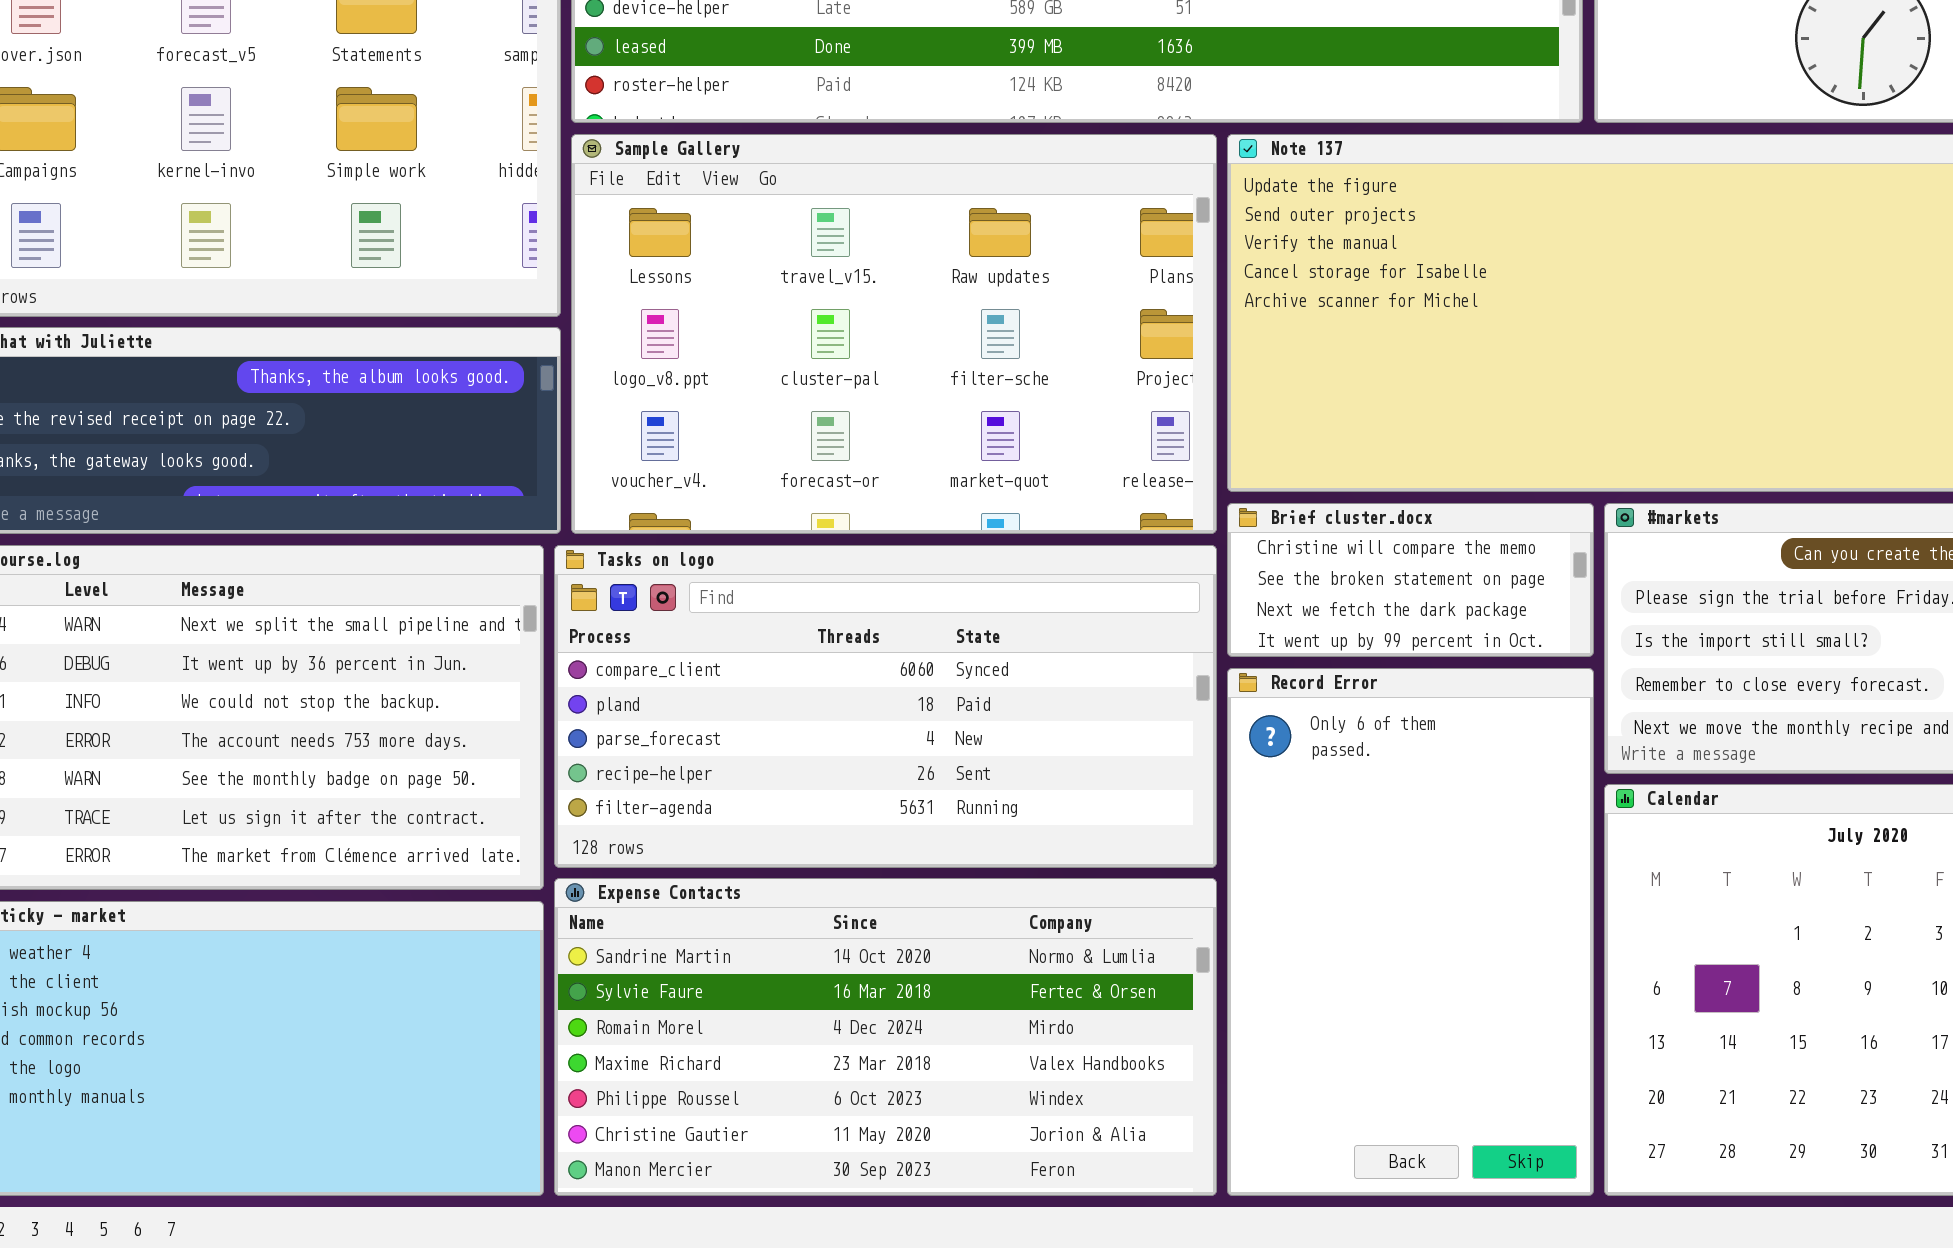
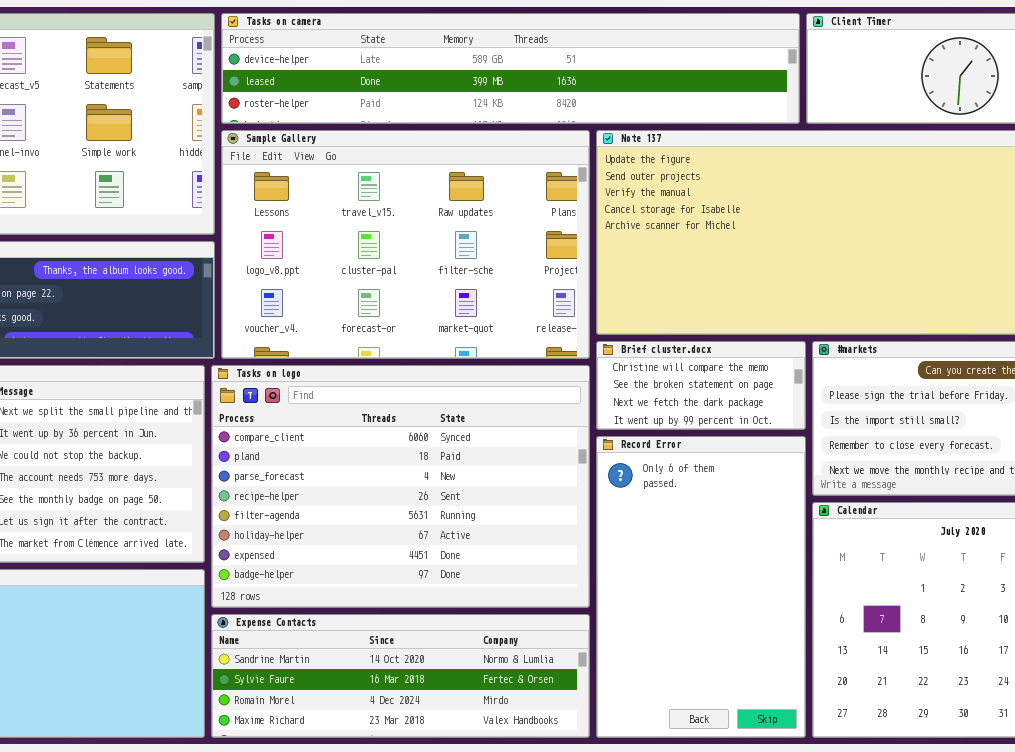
Tasks on logo: [554,545,1217,868] -> [211,365,590,608], resized
Expense Contacts: [554,878,1217,1196] -> [211,614,590,738], resized

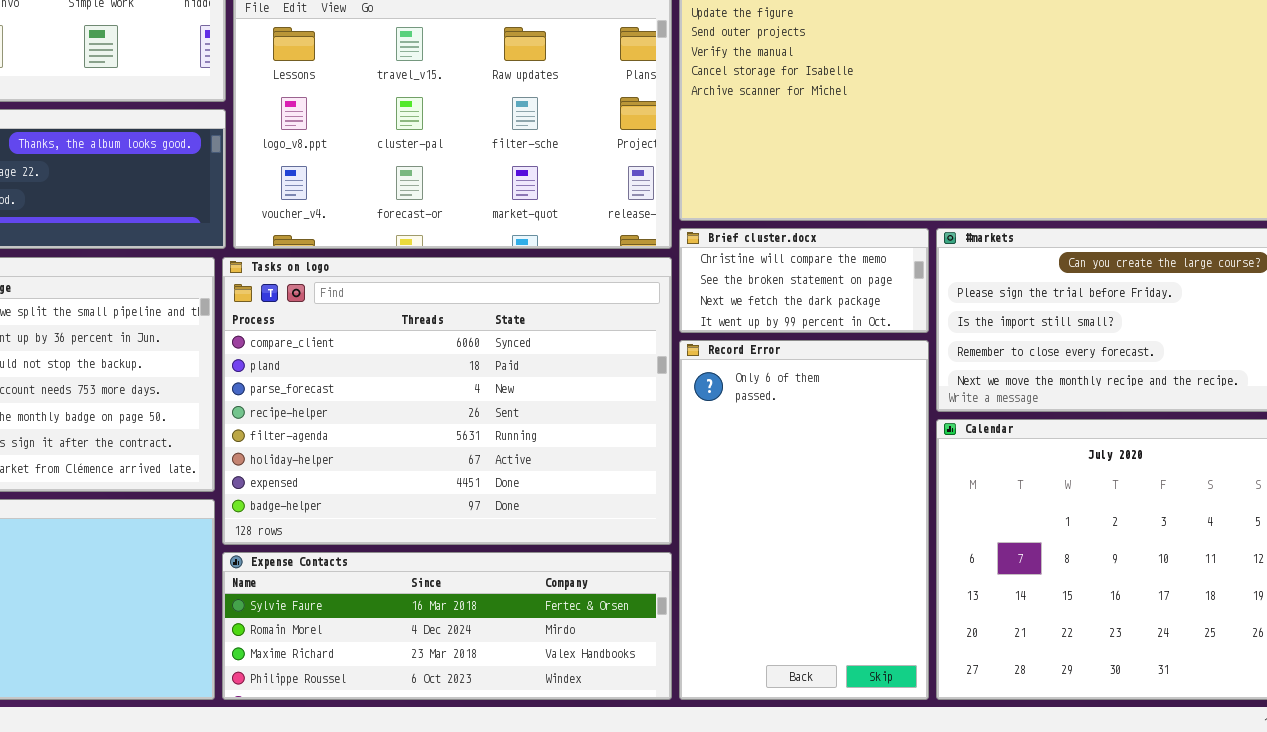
Expense Contacts: [211,614,590,738] -> [222,552,672,700], scrolled down 1 row

